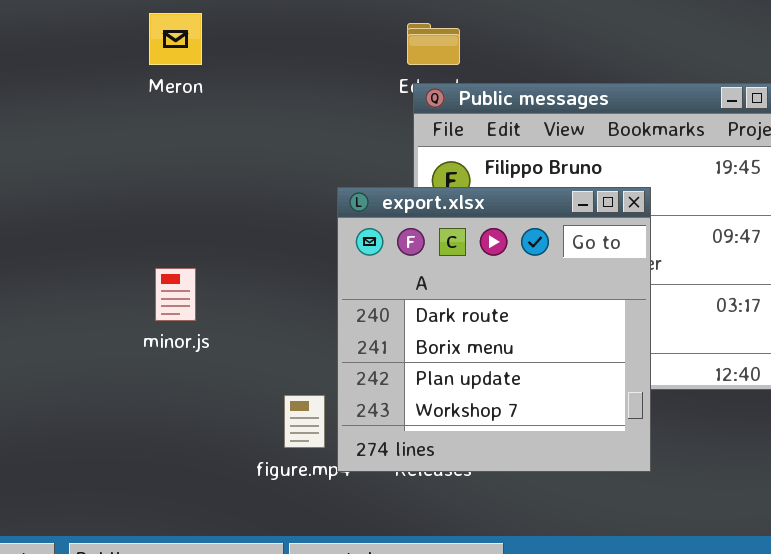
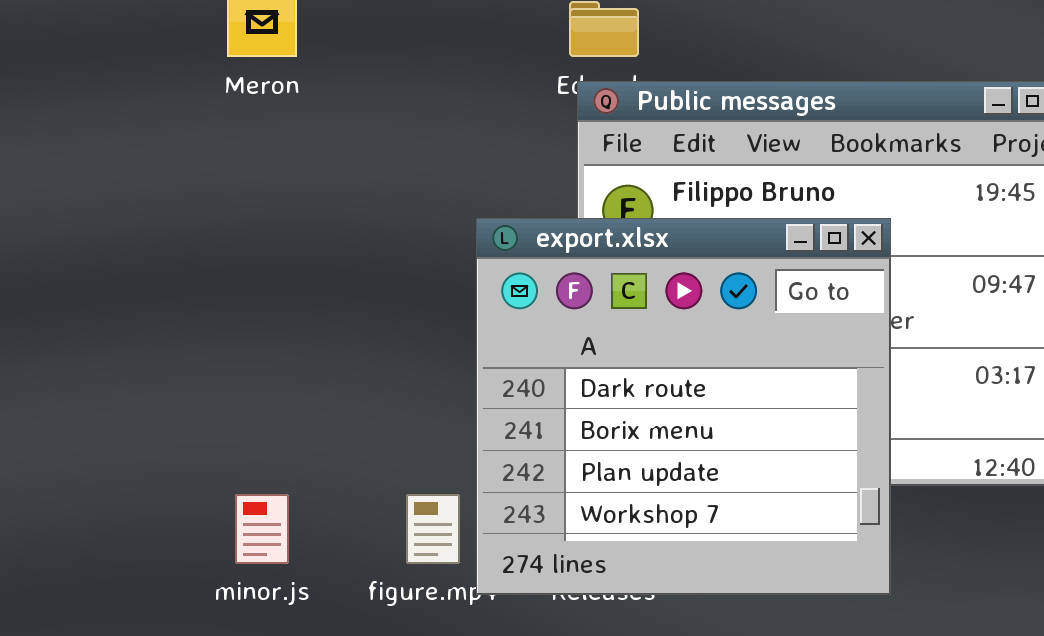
minor.js: [155,268,196,321] -> [235,494,289,564], moved

